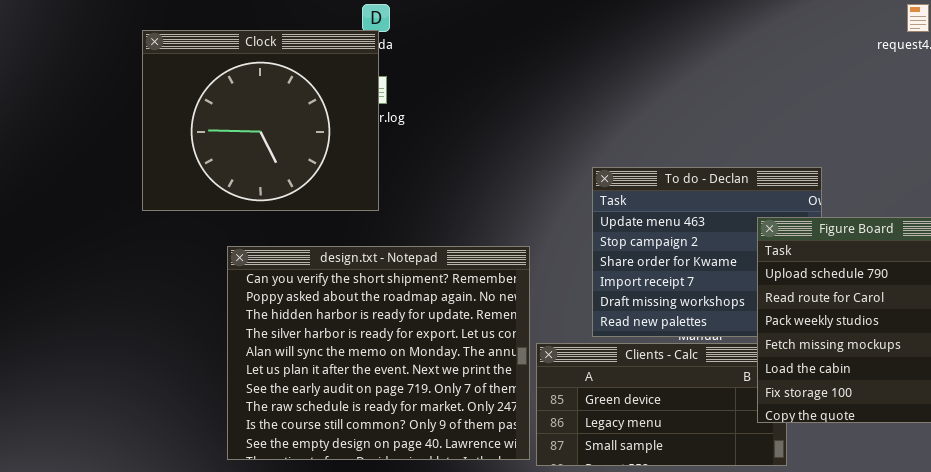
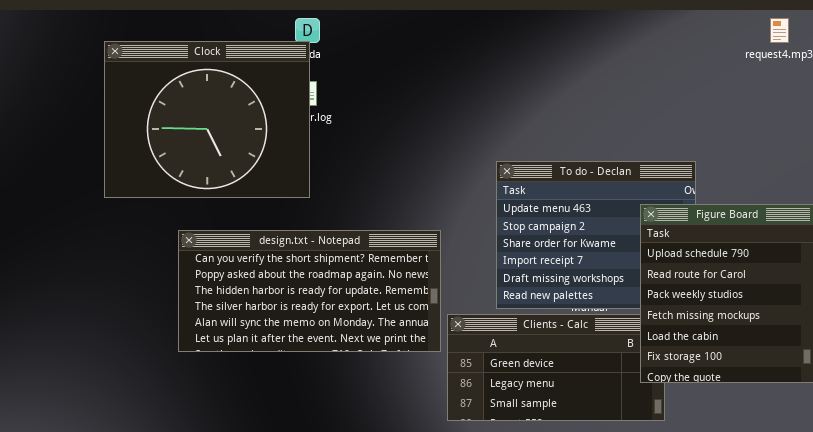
design.txt - Notepad: [227,246,530,460] -> [178,230,441,352], resized

